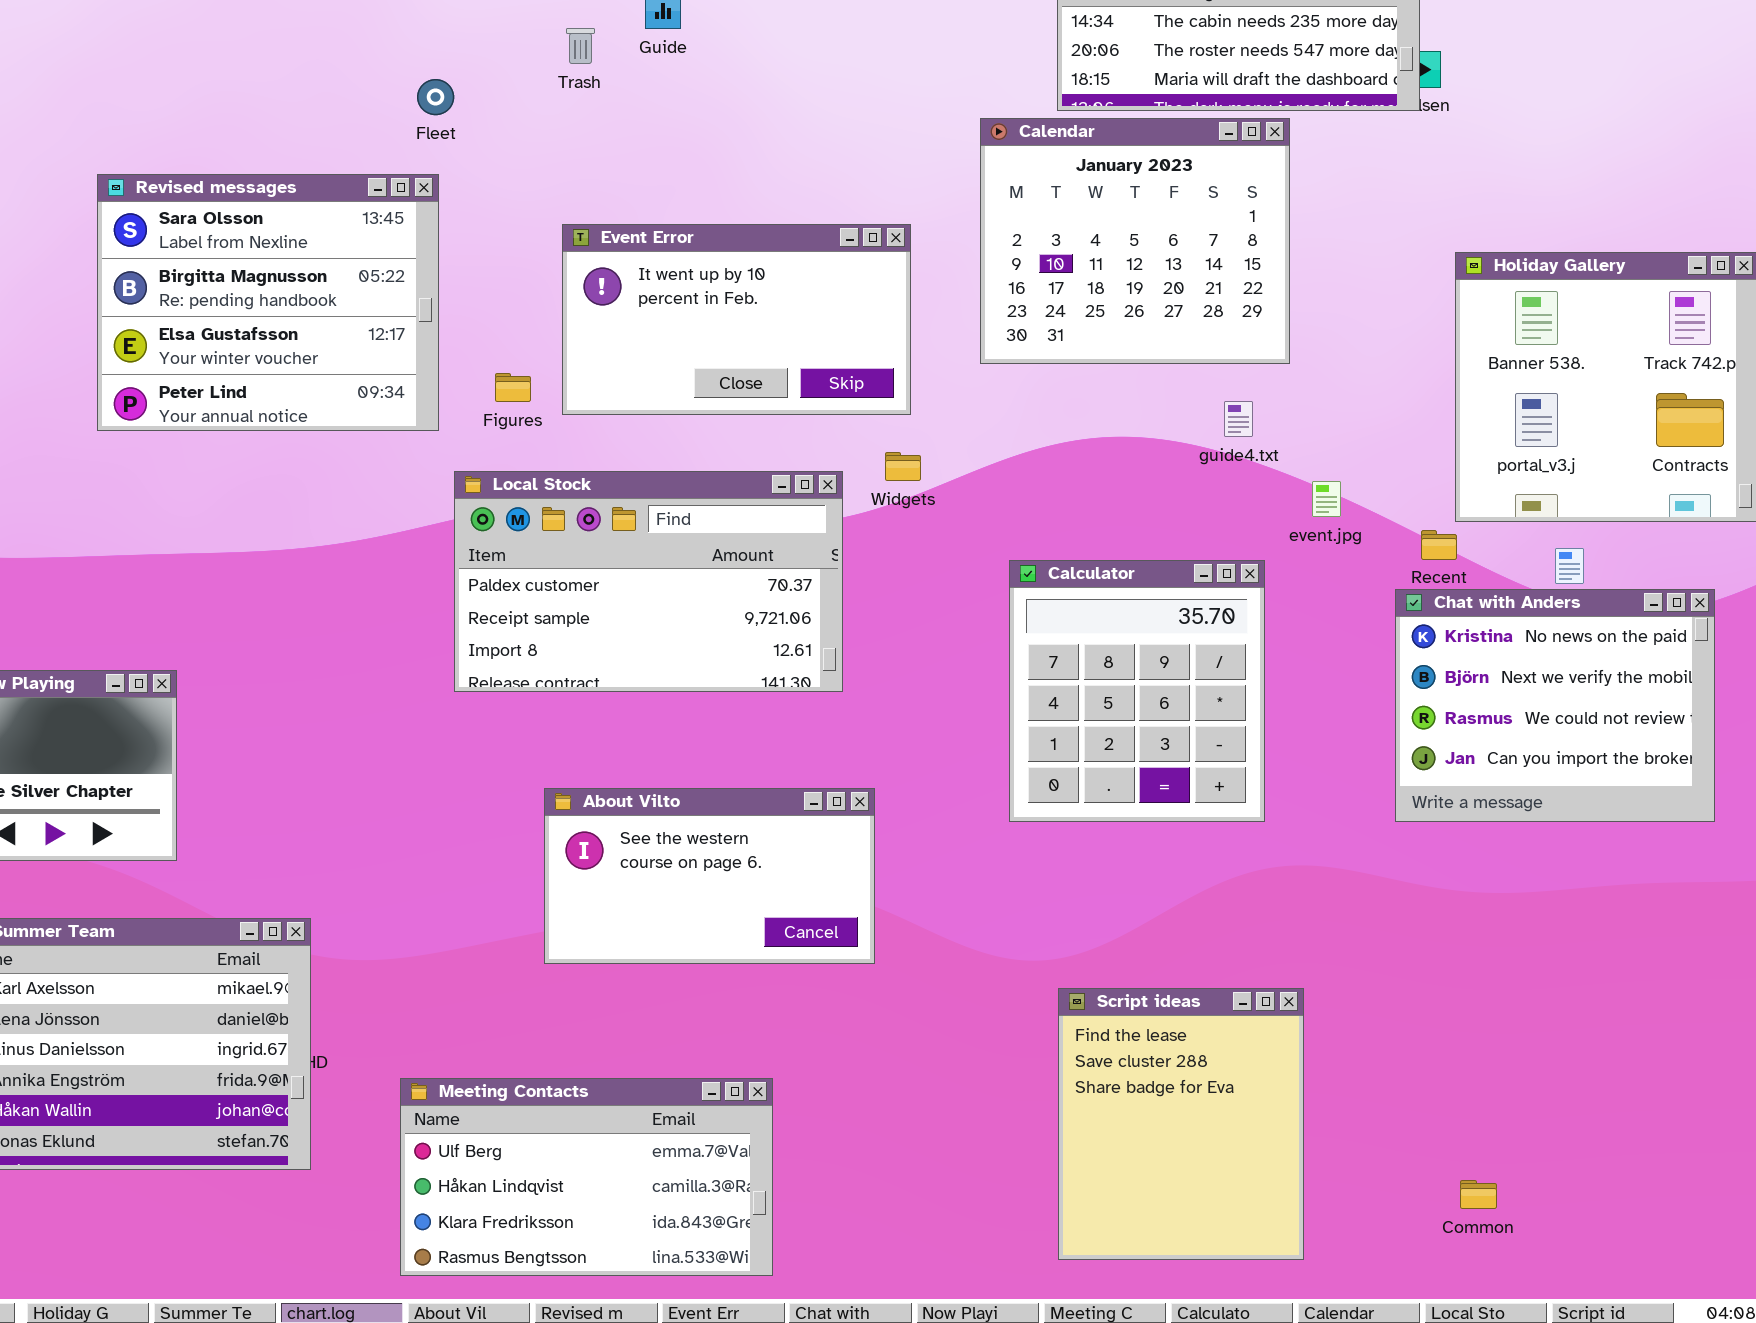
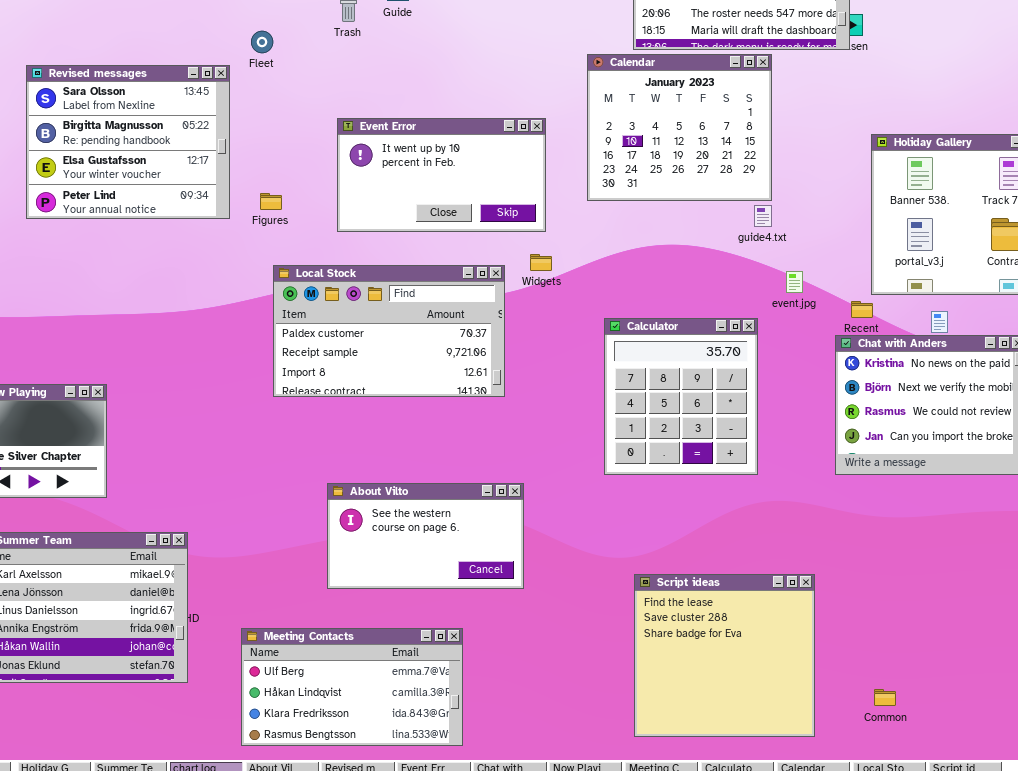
Revised messages: [97,174,439,431] -> [26,65,230,219], moved
Figures: [495,373,531,402] -> [260,193,282,210], moved
guide4.txt: [1224,401,1253,437] -> [754,205,772,227], moved
About Vilto: [544,788,875,964] -> [327,483,524,589], moved
Script ideas: [1058,988,1304,1260] -> [634,574,815,737], resized

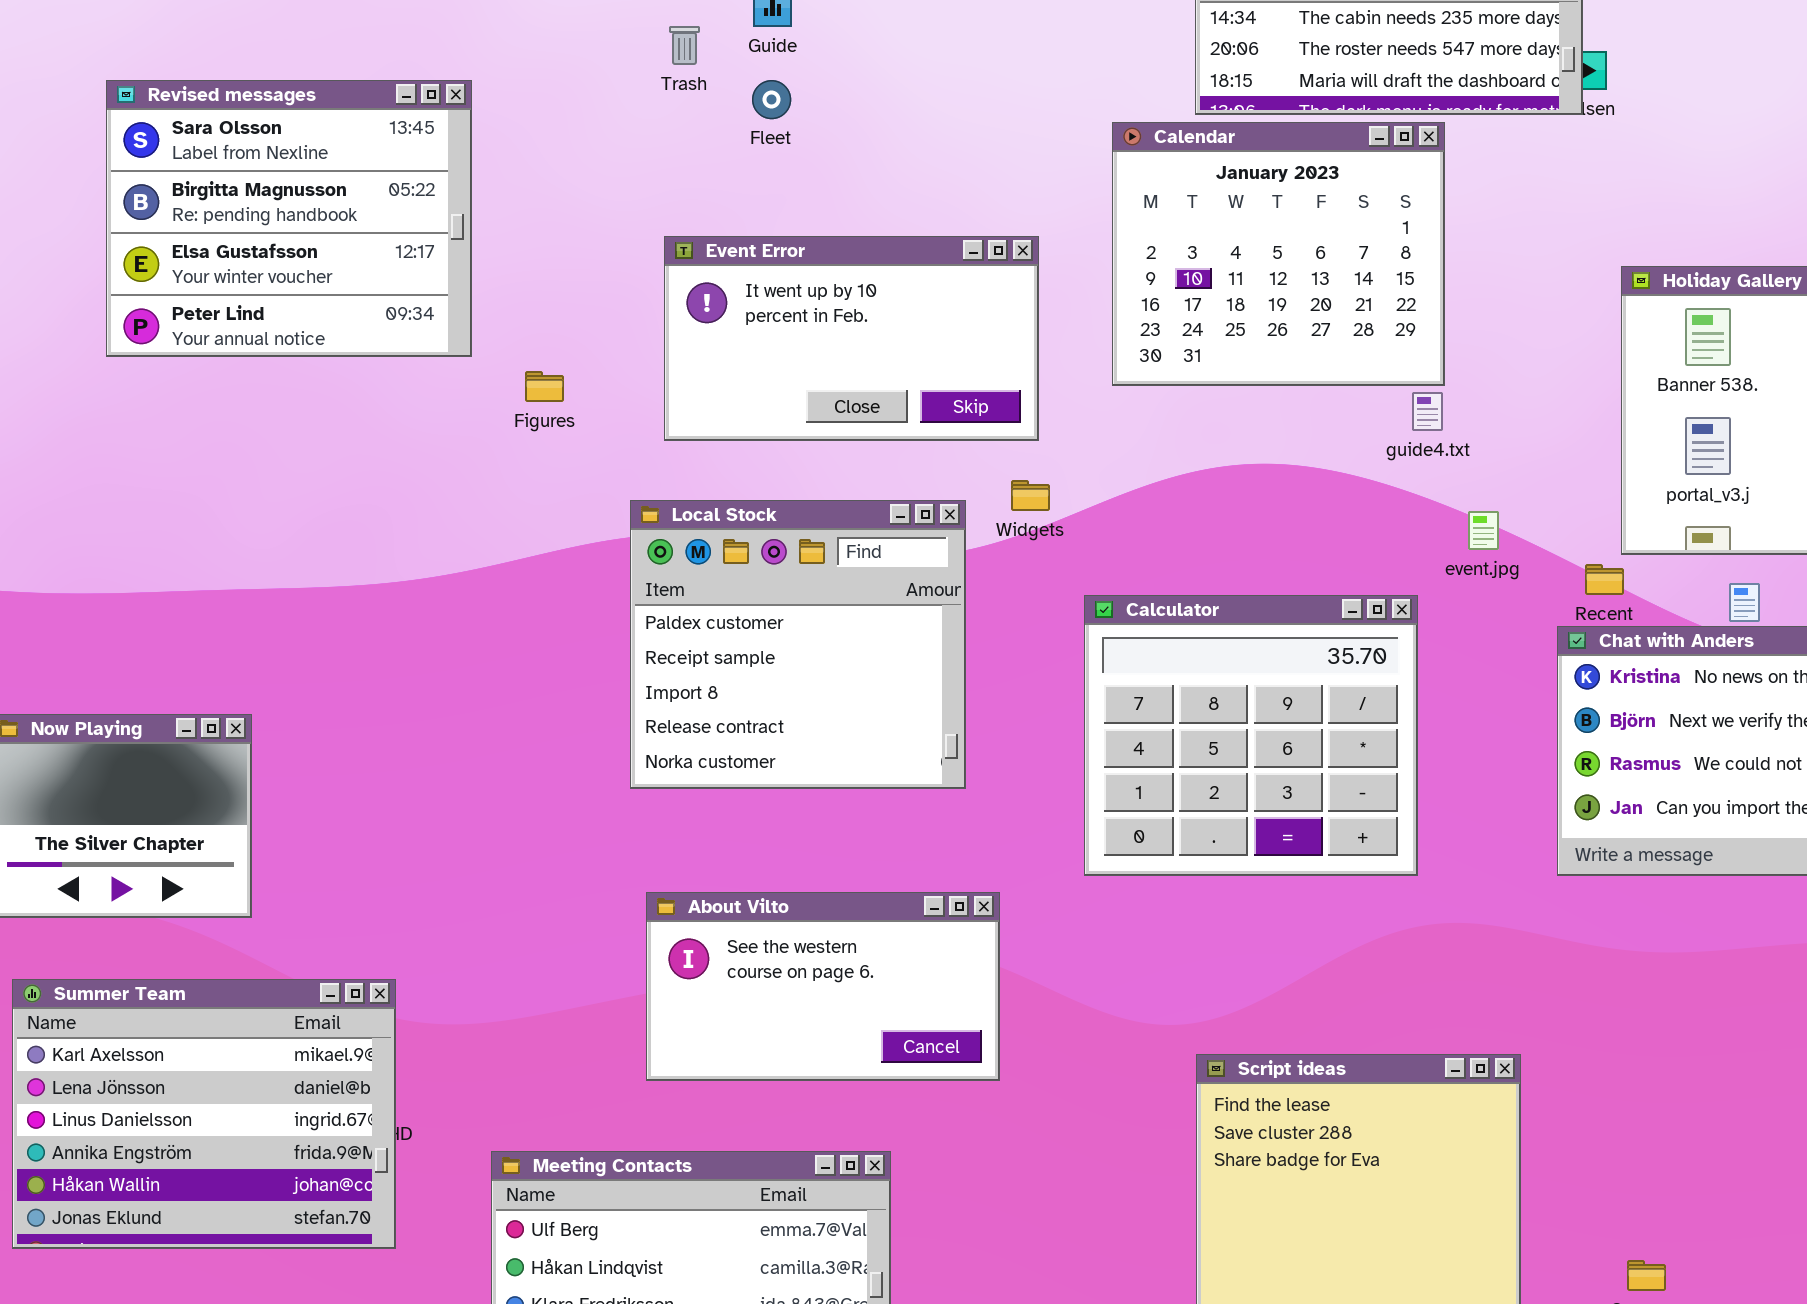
Fleet: [251,31,273,53] -> [752,80,791,119], moved
Revised messages: [26,65,230,219] -> [106,80,472,357], moved
Local Stock: [273,265,505,397] -> [630,500,966,789], resized
Calculator: [604,318,758,475] -> [1084,595,1418,876], resized

